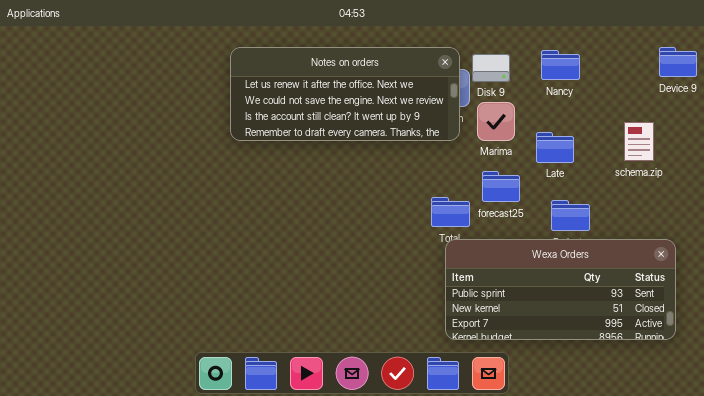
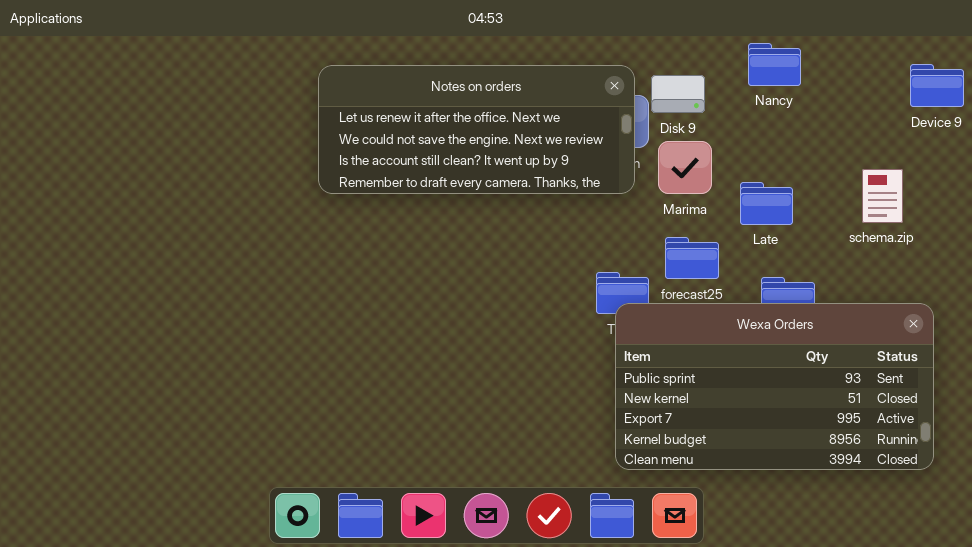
Nancy: [541,50,580,80] -> [748,43,801,86], moved
Wexa Orders: [445,239,676,340] -> [615,303,934,470], resized

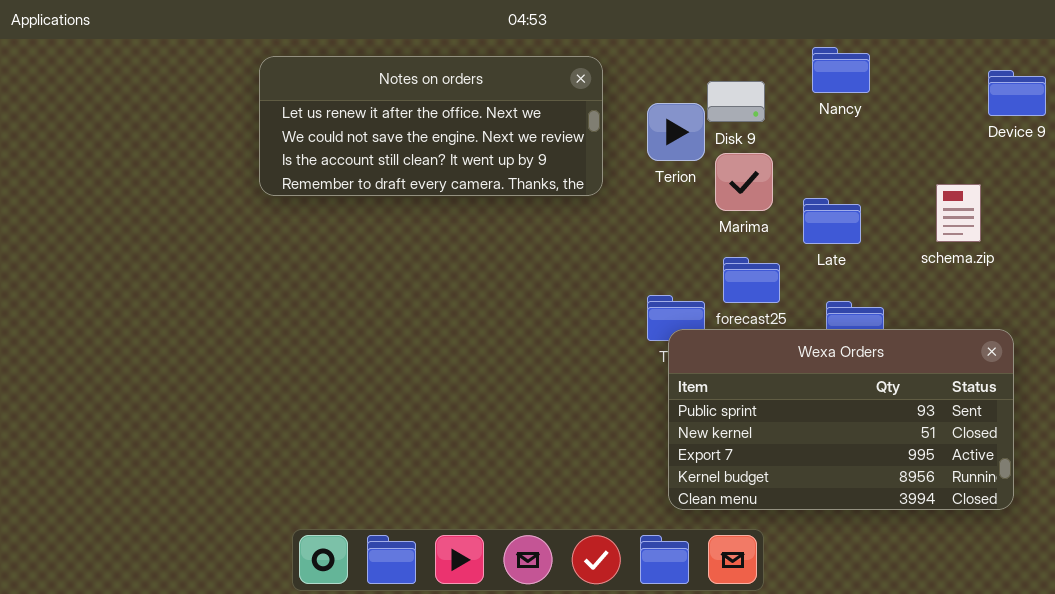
Notes on orders: [318,65,635,194] -> [259,56,603,196], moved

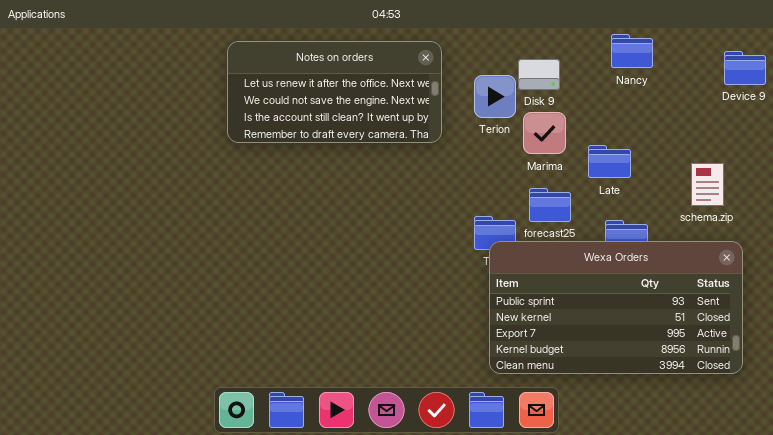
Nancy: [812,47,870,93] -> [611,34,653,68], moved
Notes on orders: [259,56,603,196] -> [227,41,442,143], resized
schema.zip: [936,184,981,242] -> [691,163,724,206], moved

